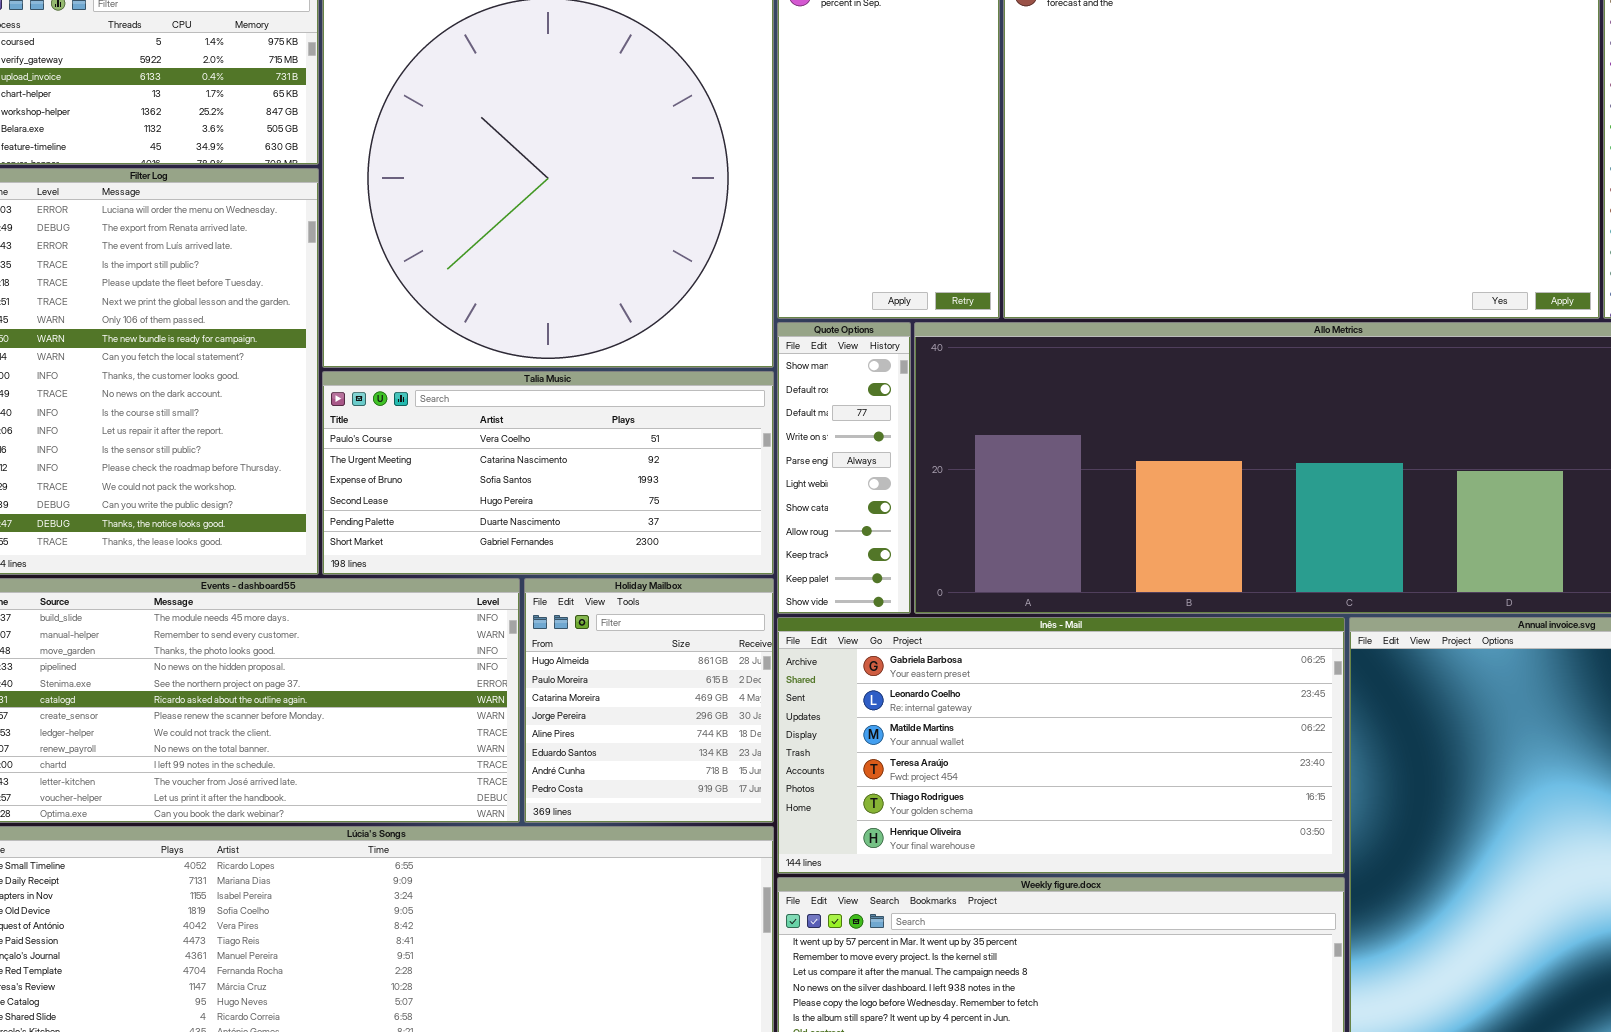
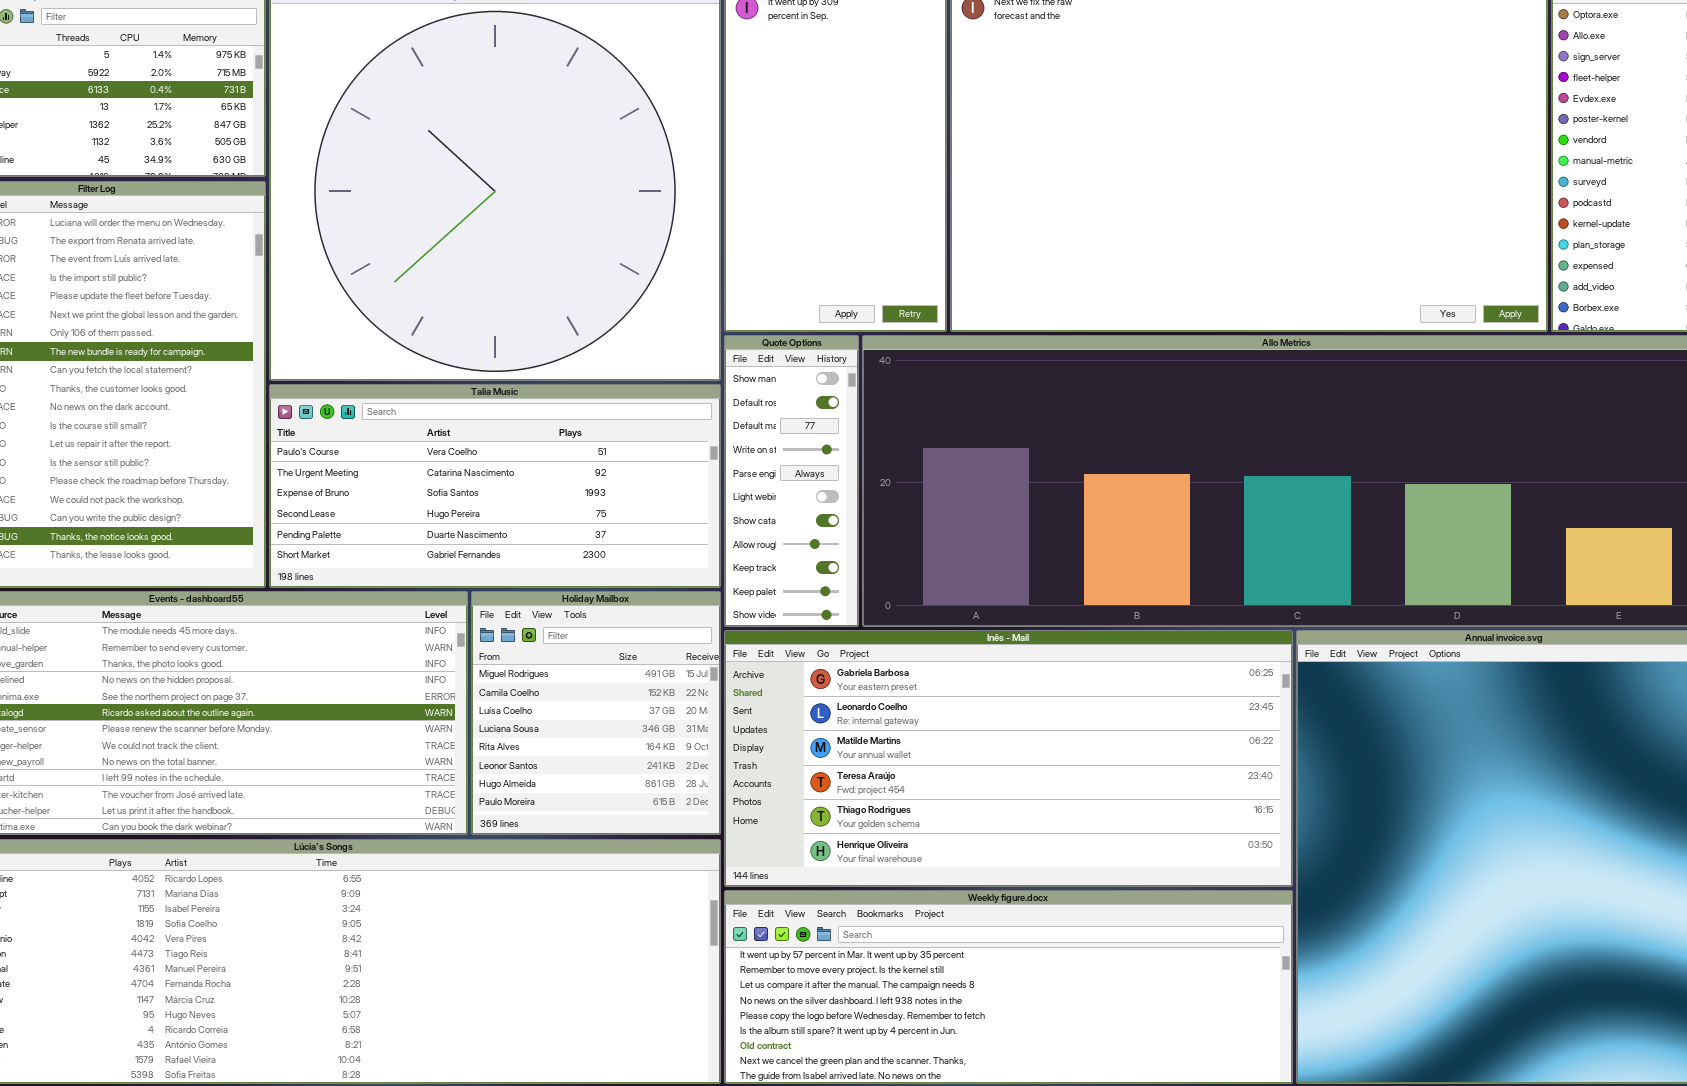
Holiday Mailbox: [524,578,774,823] -> [471,591,721,835], scrolled up 6 rows

